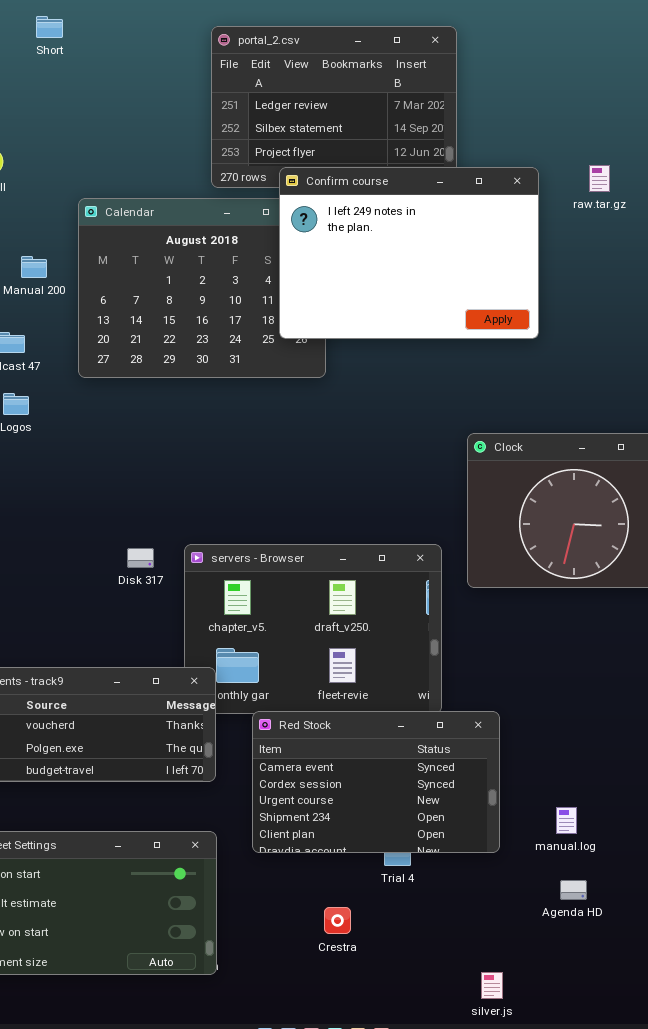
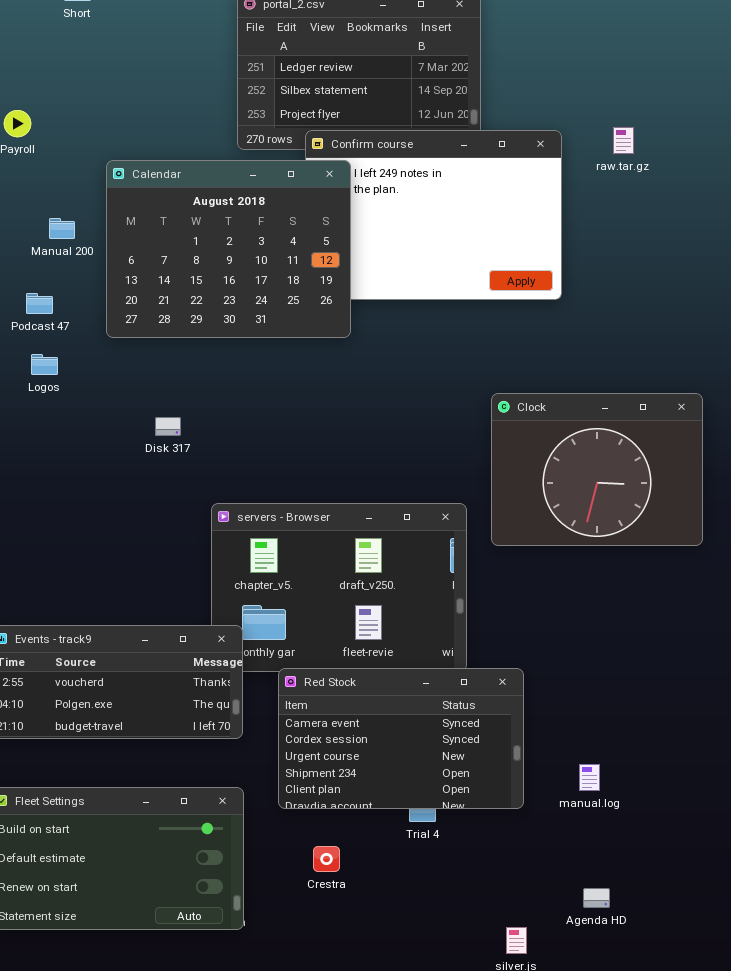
Calendar: [78,198,326,378] -> [106,160,351,338], raised
Disk 317: [127,548,154,568] -> [155,417,181,436], moved
Agenda HD: [560,880,587,900] -> [583,888,610,908], moved
Crestra: [324,907,351,934] -> [313,846,340,872], moved

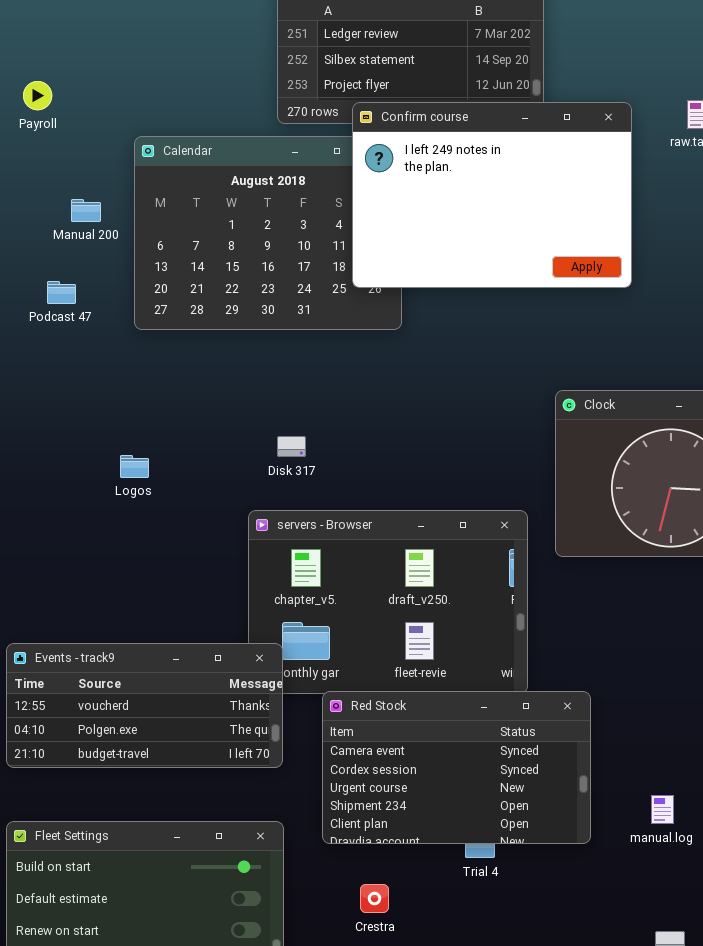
Confirm course: [305,130,562,300] -> [352,102,632,288], raised
Logos: [31,354,58,375] -> [120,455,149,478], moved
Disk 317: [155,417,181,436] -> [277,436,306,457], moved

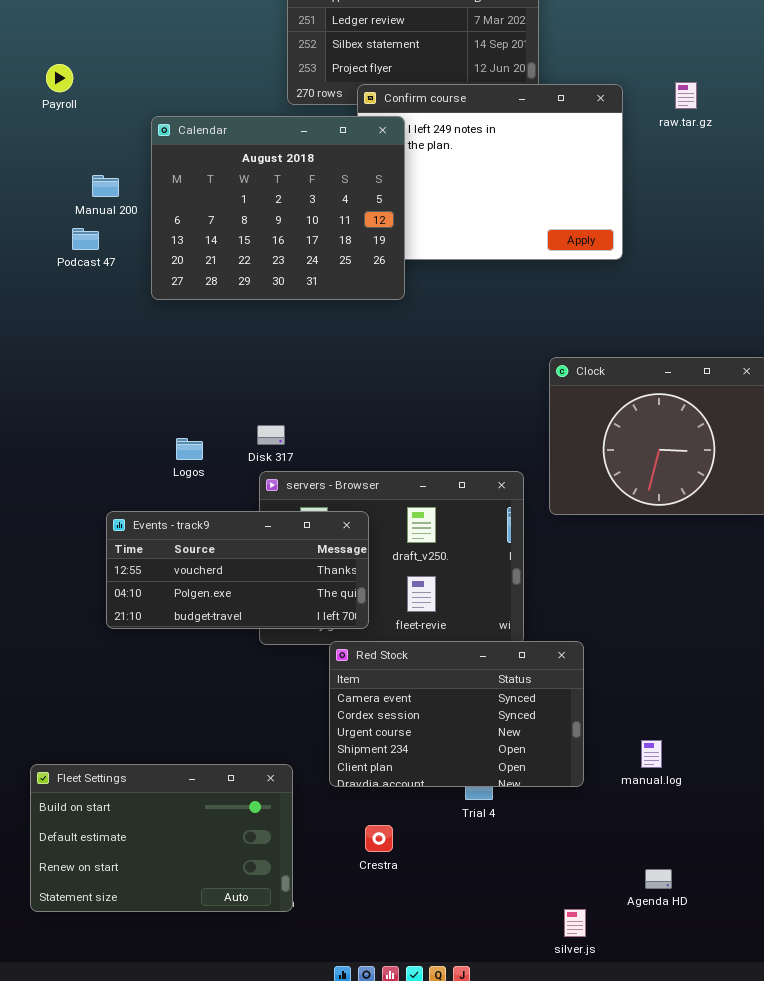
Calendar: [134,136,402,330] -> [151,116,405,300], raised
Podcast 47: [47,281,76,304] -> [72,228,99,250], moved
Disk 317: [277,436,306,457] -> [257,425,285,445], moved
Logos: [120,455,149,478] -> [176,438,203,460], moved
Events - track9: [6,643,283,768] -> [106,511,369,629], moved

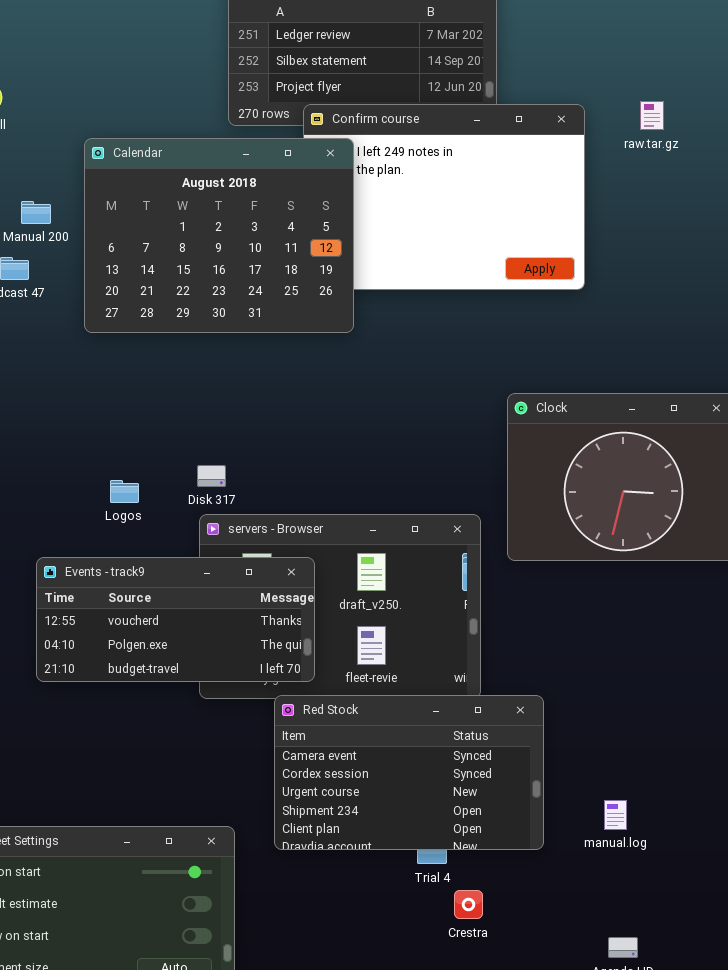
Crestra: [365,825,393,852] -> [454,890,483,919], moved

